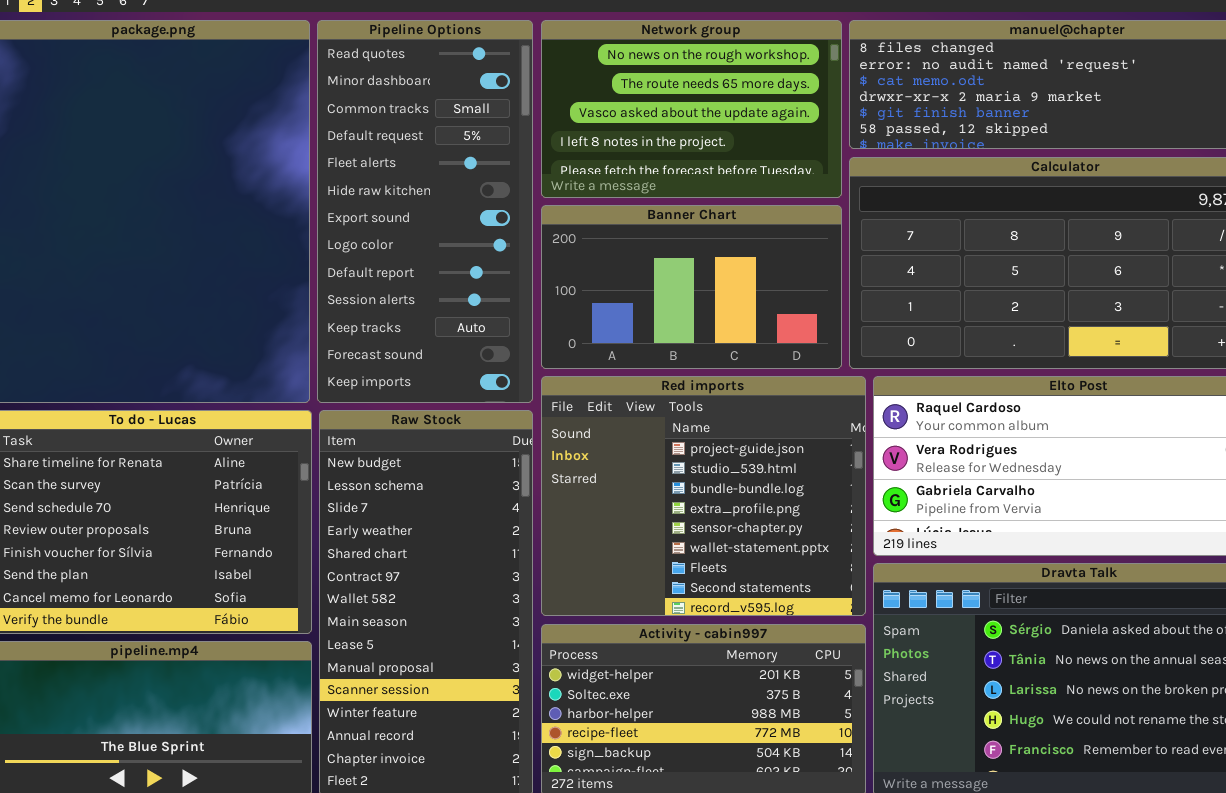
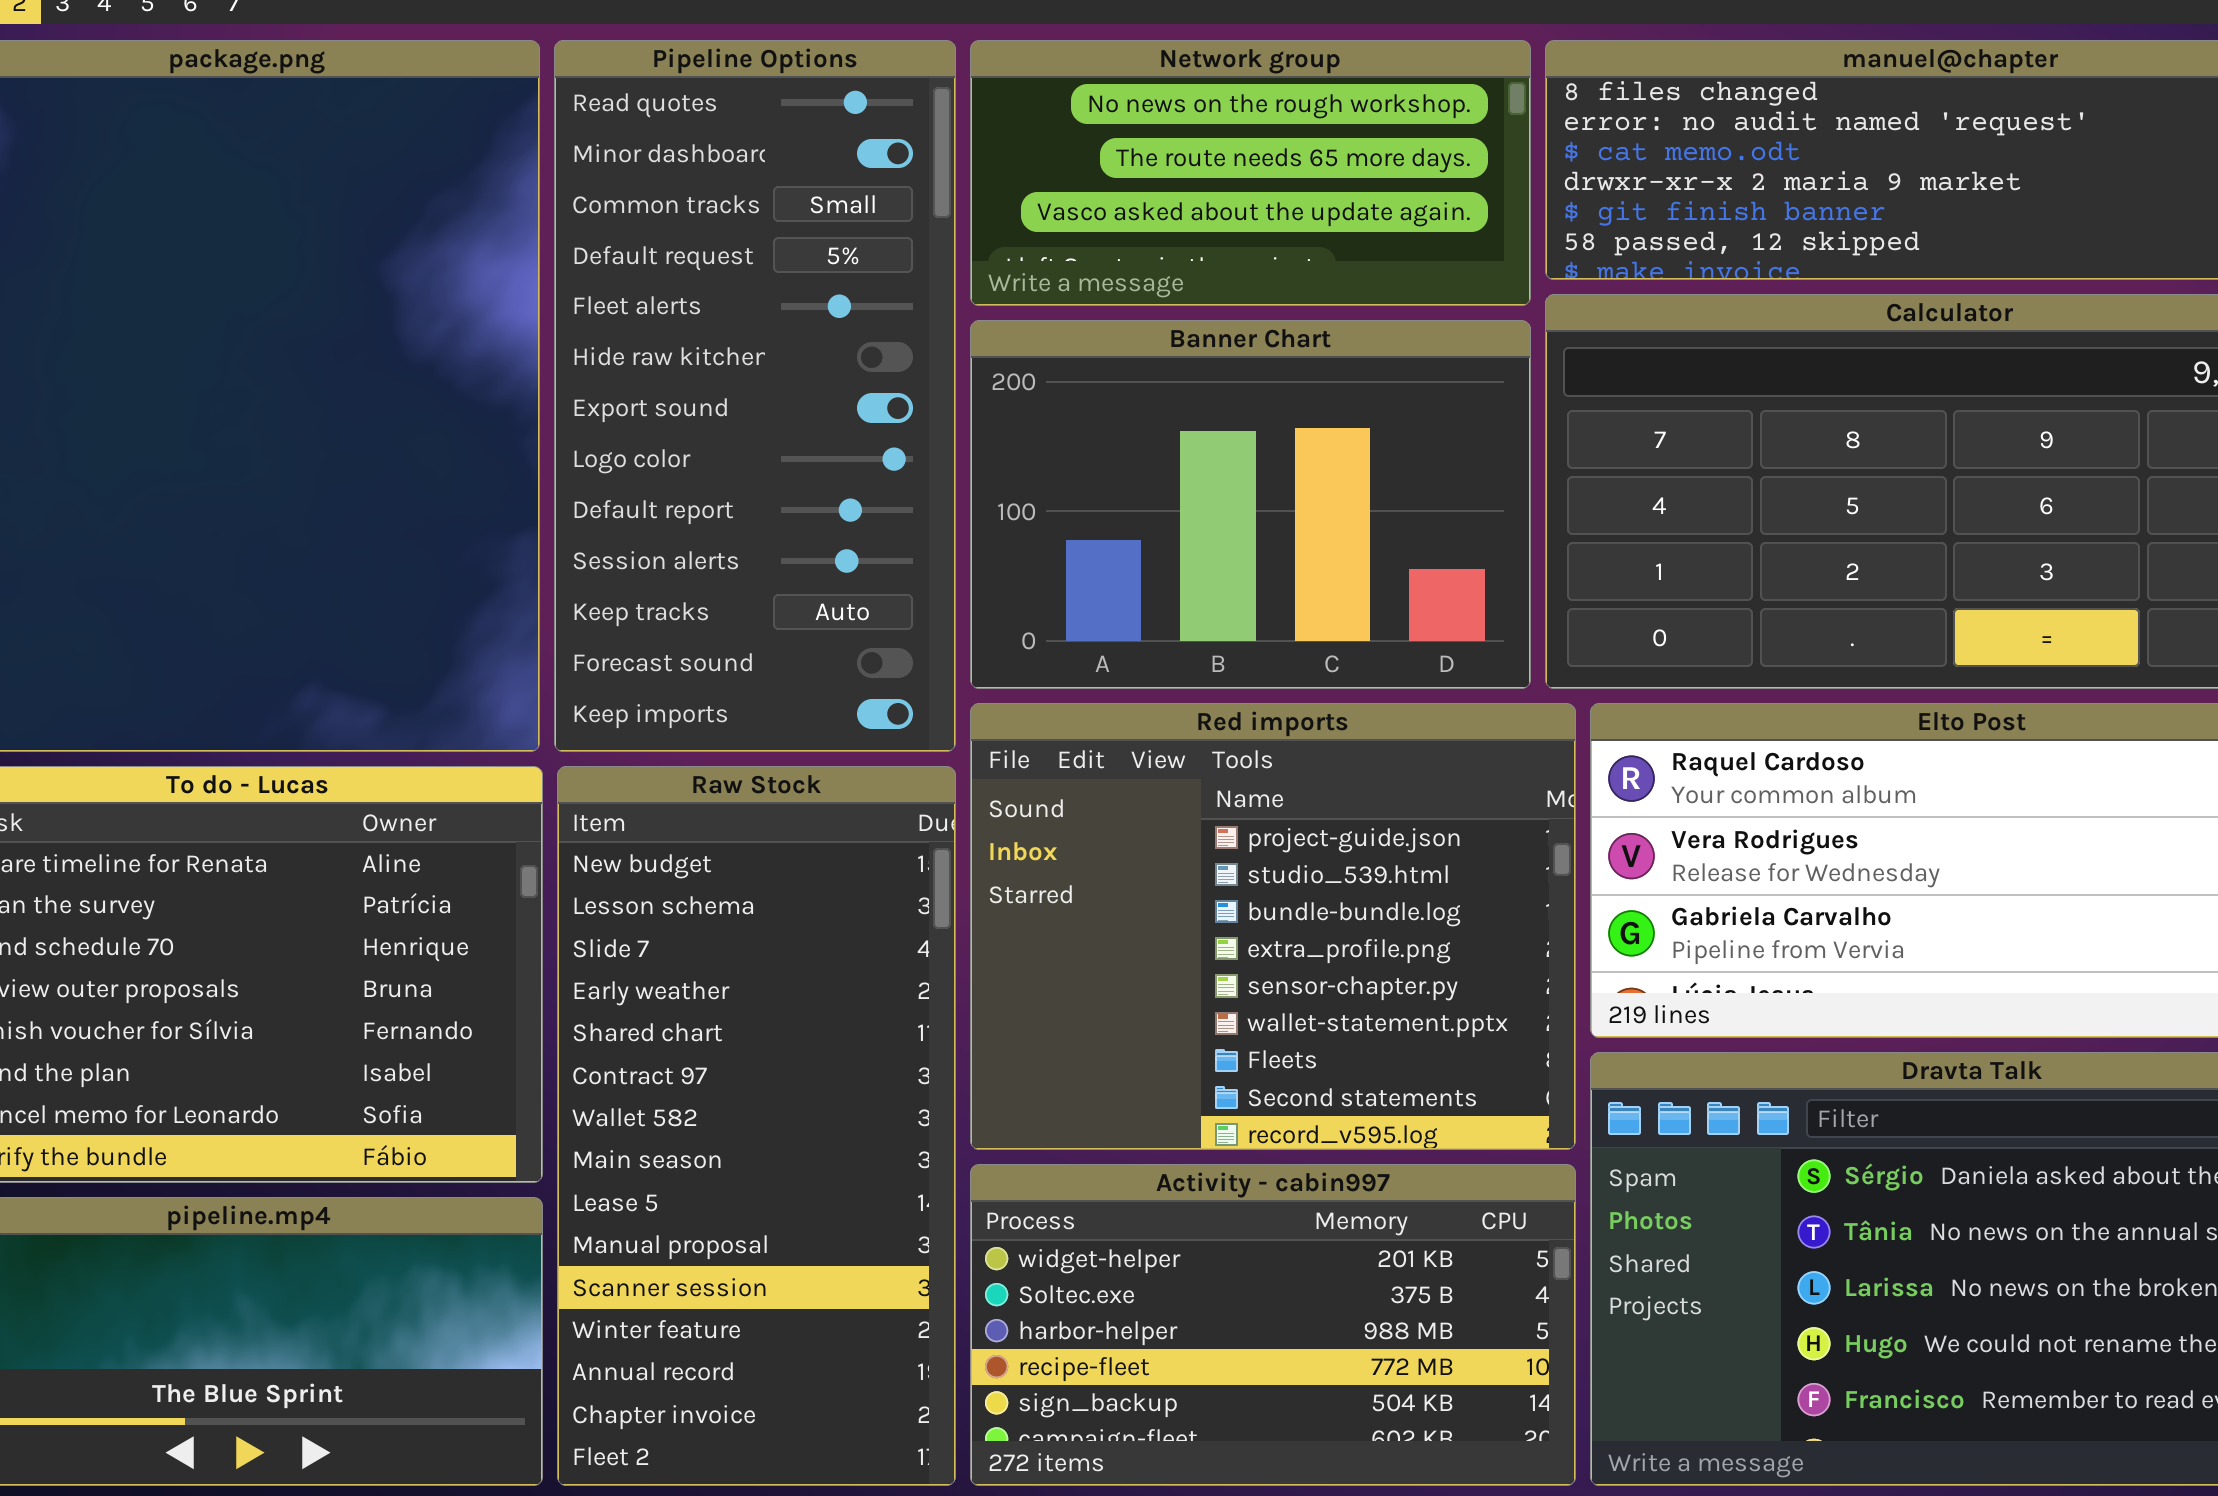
Network group: [541,20,842,198] -> [970,40,1531,306], resized
Banner Chart: [541,205,842,369] -> [970,320,1531,689], resized

